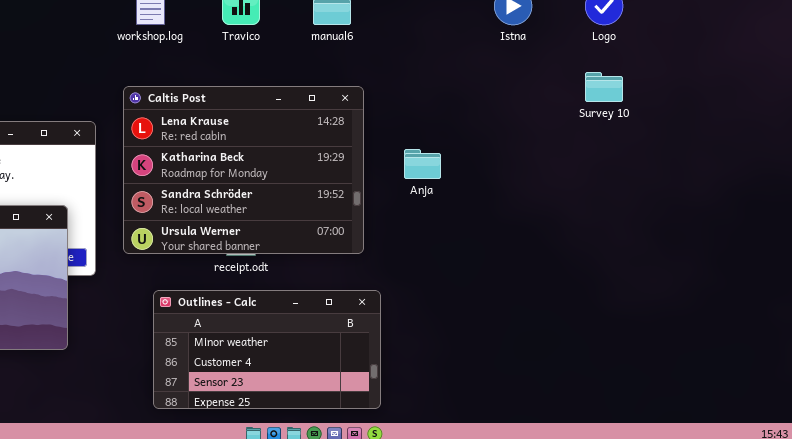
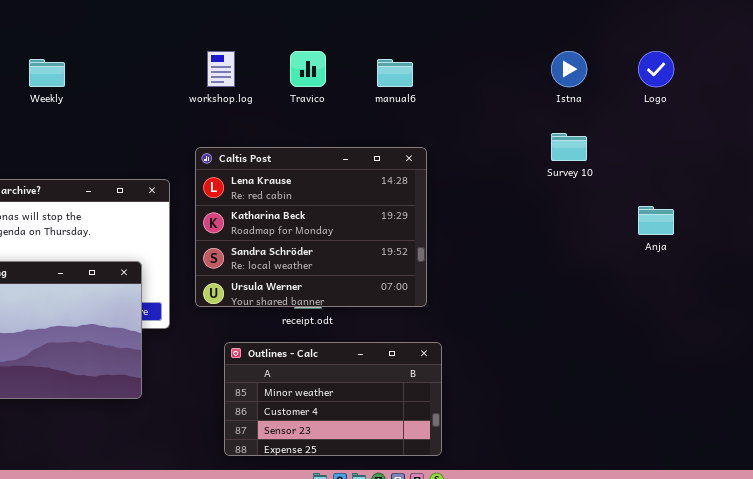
Survey 10: [585,72,623,102] -> [551,133,587,161], moved
Anja: [404,149,441,179] -> [638,206,674,235], moved

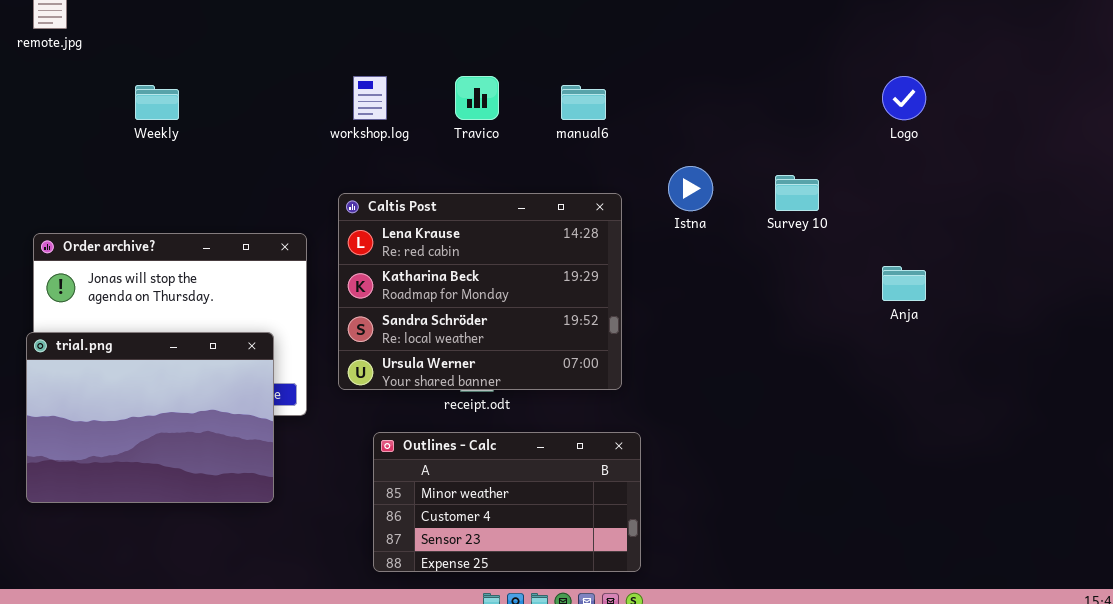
Istna: [551,51,587,87] -> [668,166,713,211], moved

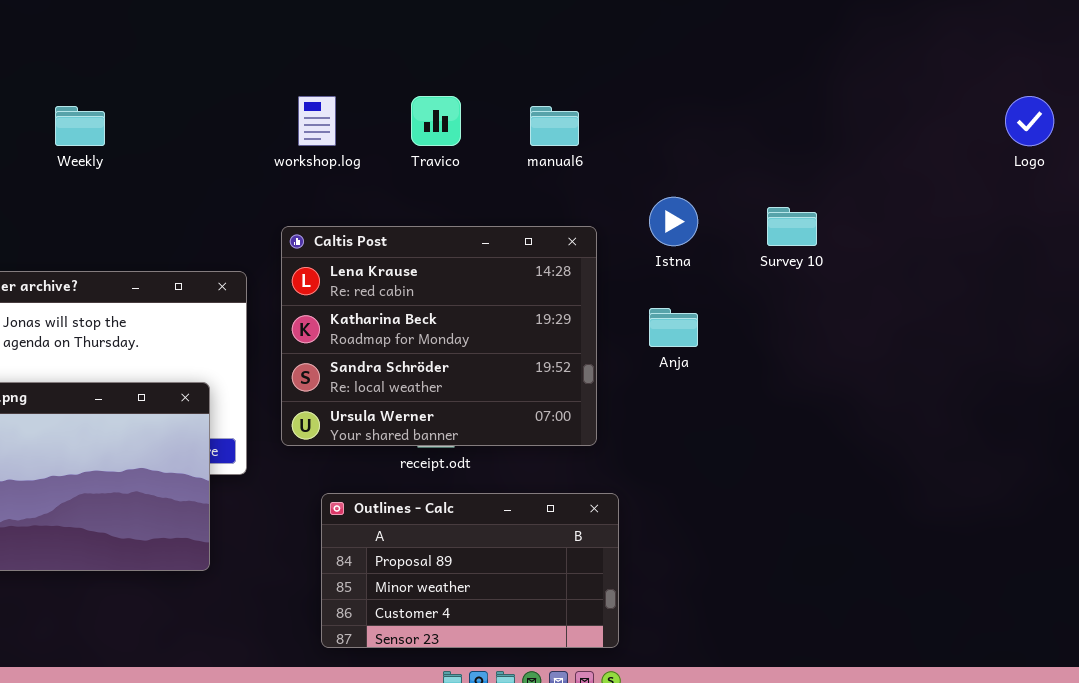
Logo: [882,76,926,120] -> [1005,96,1054,146], moved
Anja: [882,266,926,301] -> [649,308,698,347], moved
Outlines - Calc: [373,432,641,572] -> [321,493,619,648], scrolled up 1 row

